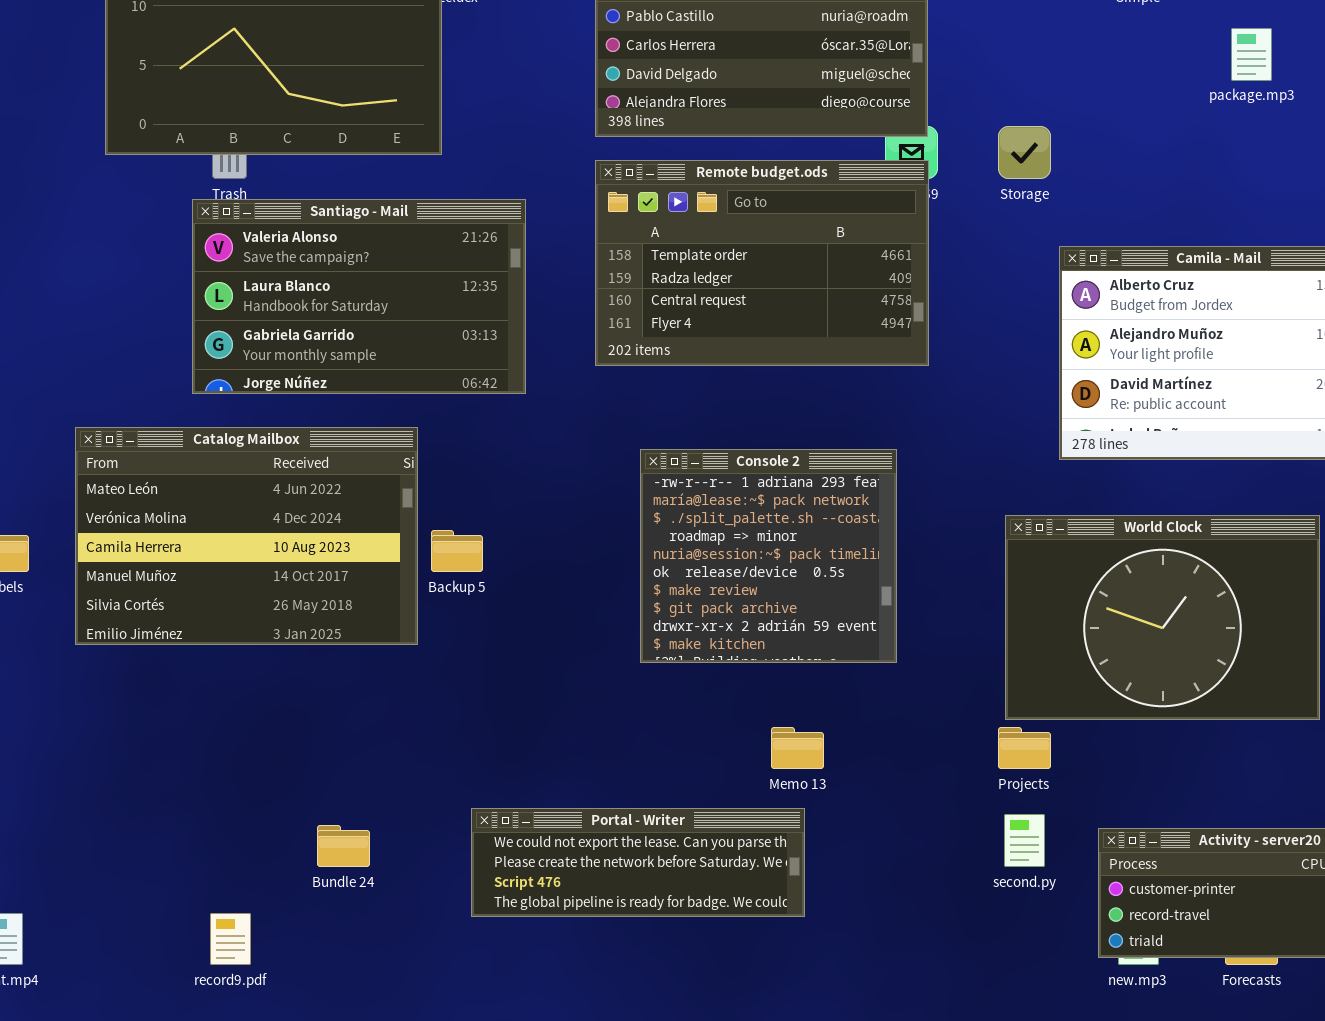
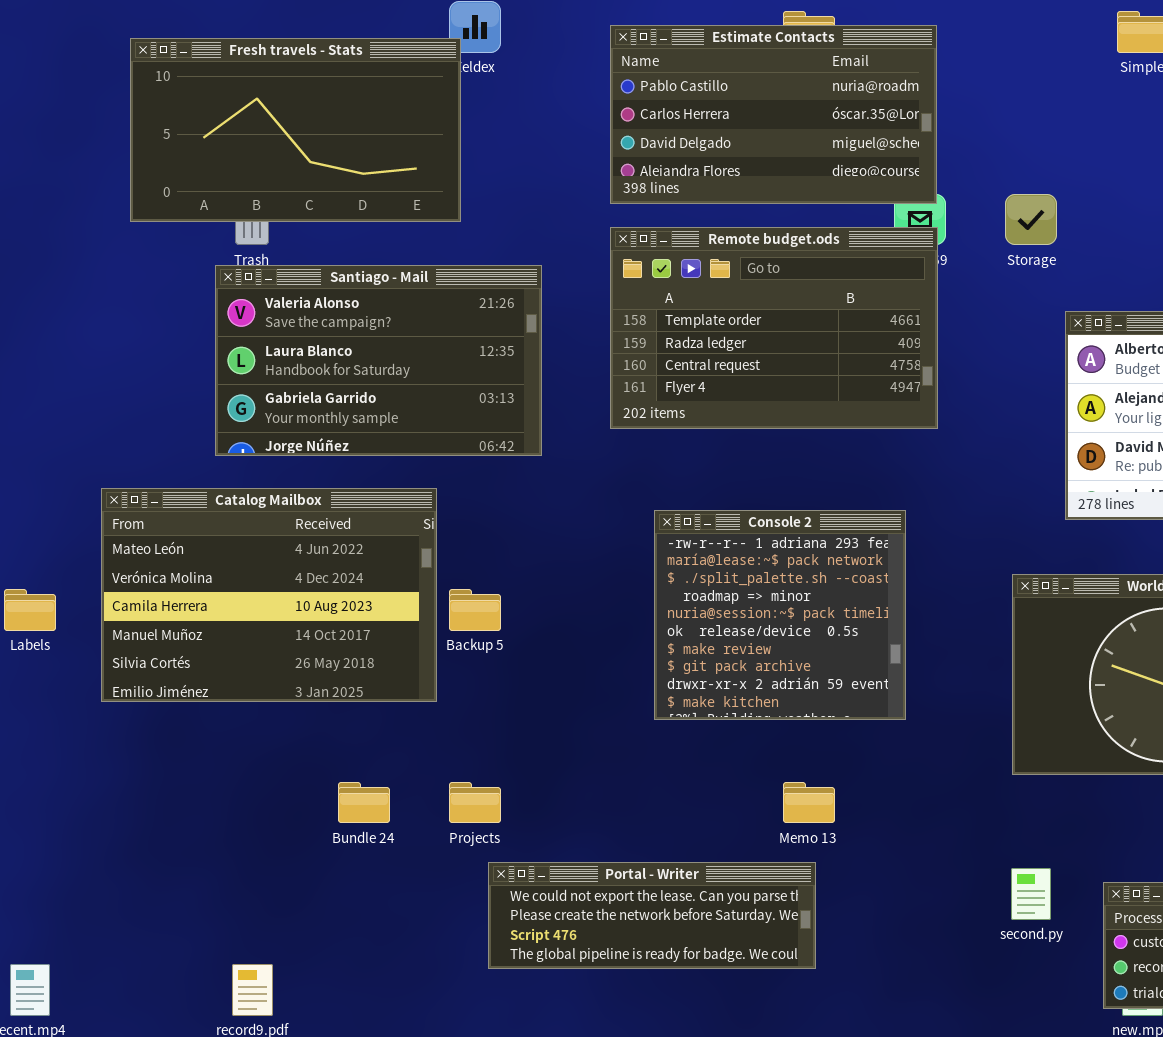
Projects: [998,727,1051,769] -> [449,782,501,823], moved
Bundle 24: [317,825,370,867] -> [338,782,390,823], moved

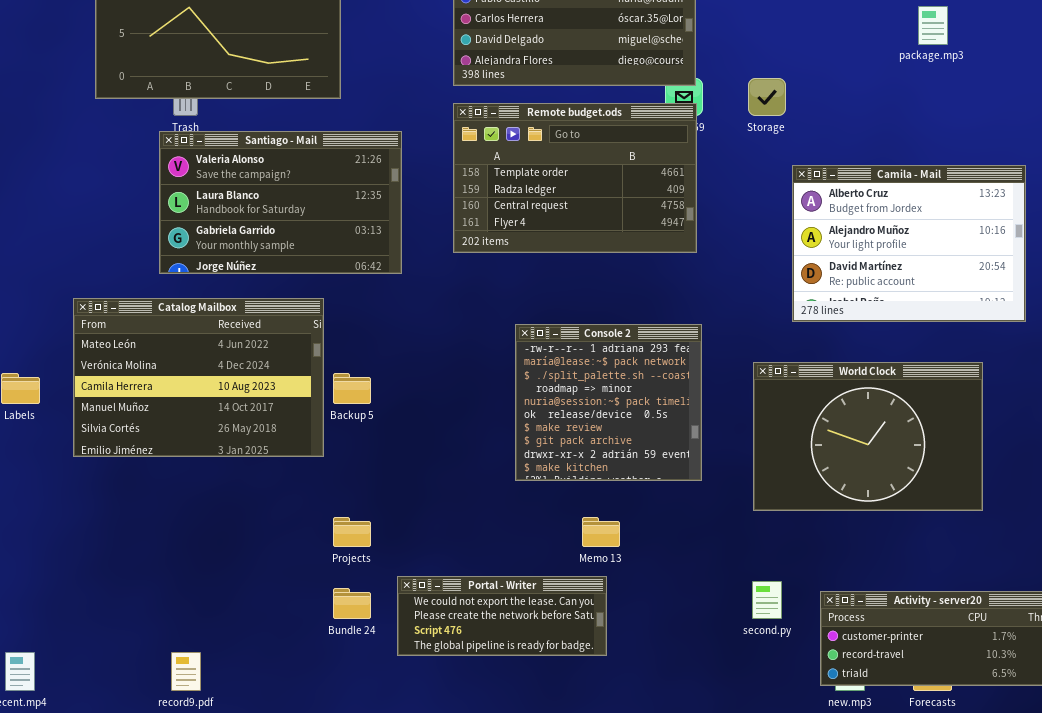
Console 2: [654,510,906,720] -> [515,324,702,481], moved
Bundle 24: [338,782,390,823] -> [333,588,371,619], moved
Portal - Writer: [488,862,816,969] -> [397,576,607,656], resized

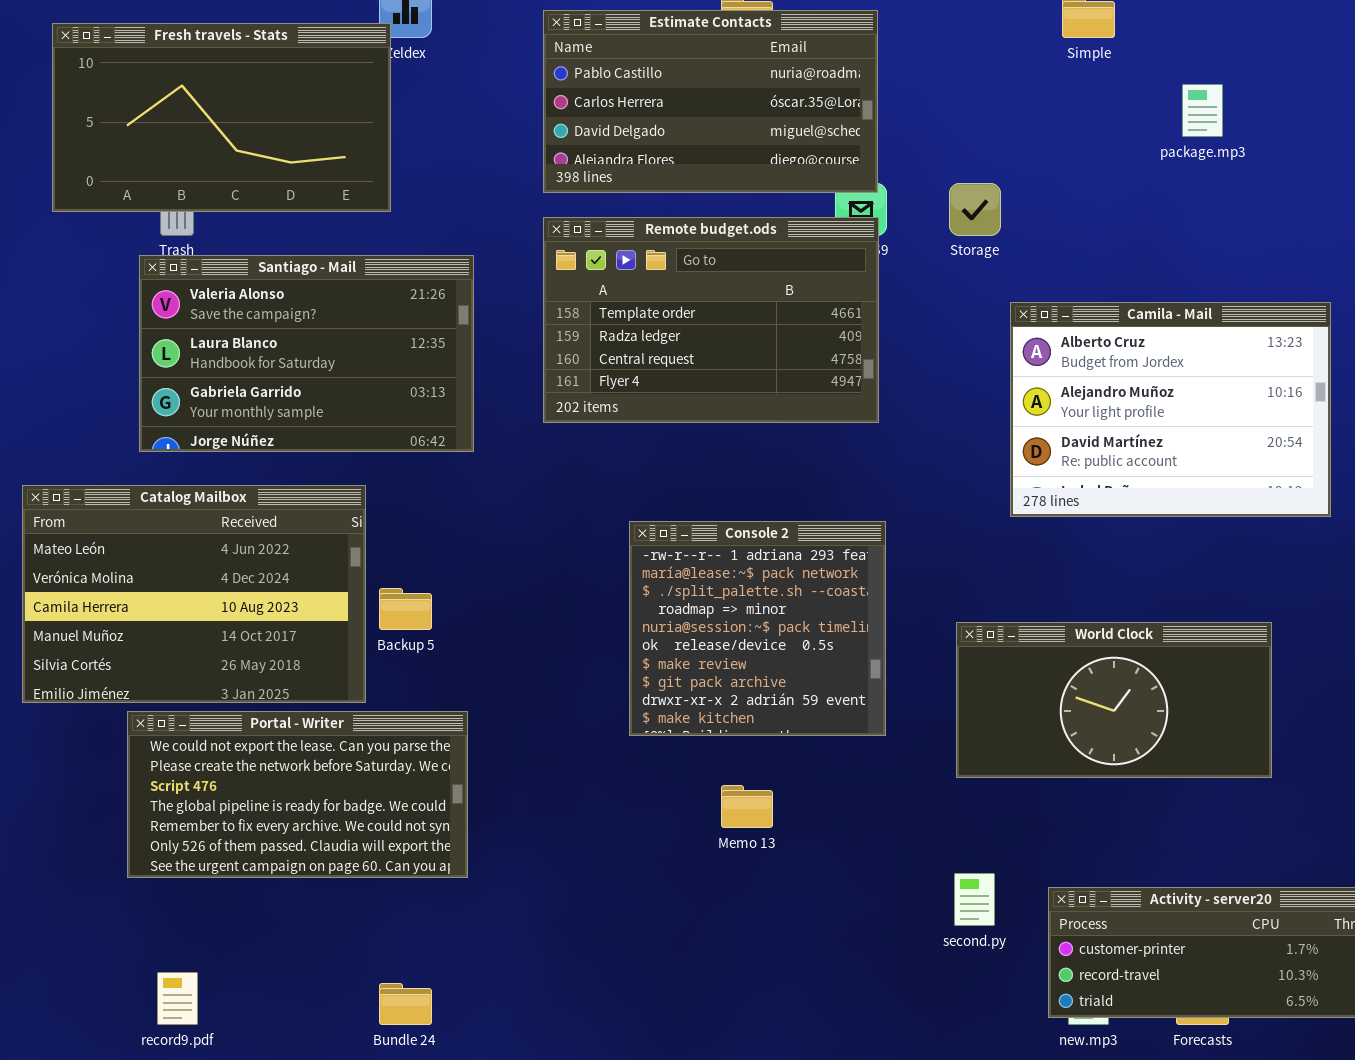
World Clock: [753,362,983,511] -> [956,622,1272,778], resized
Portal - Writer: [397,576,607,656] -> [127,711,468,878], moved, resized
Bundle 24: [333,588,371,619] -> [379,983,432,1025], moved

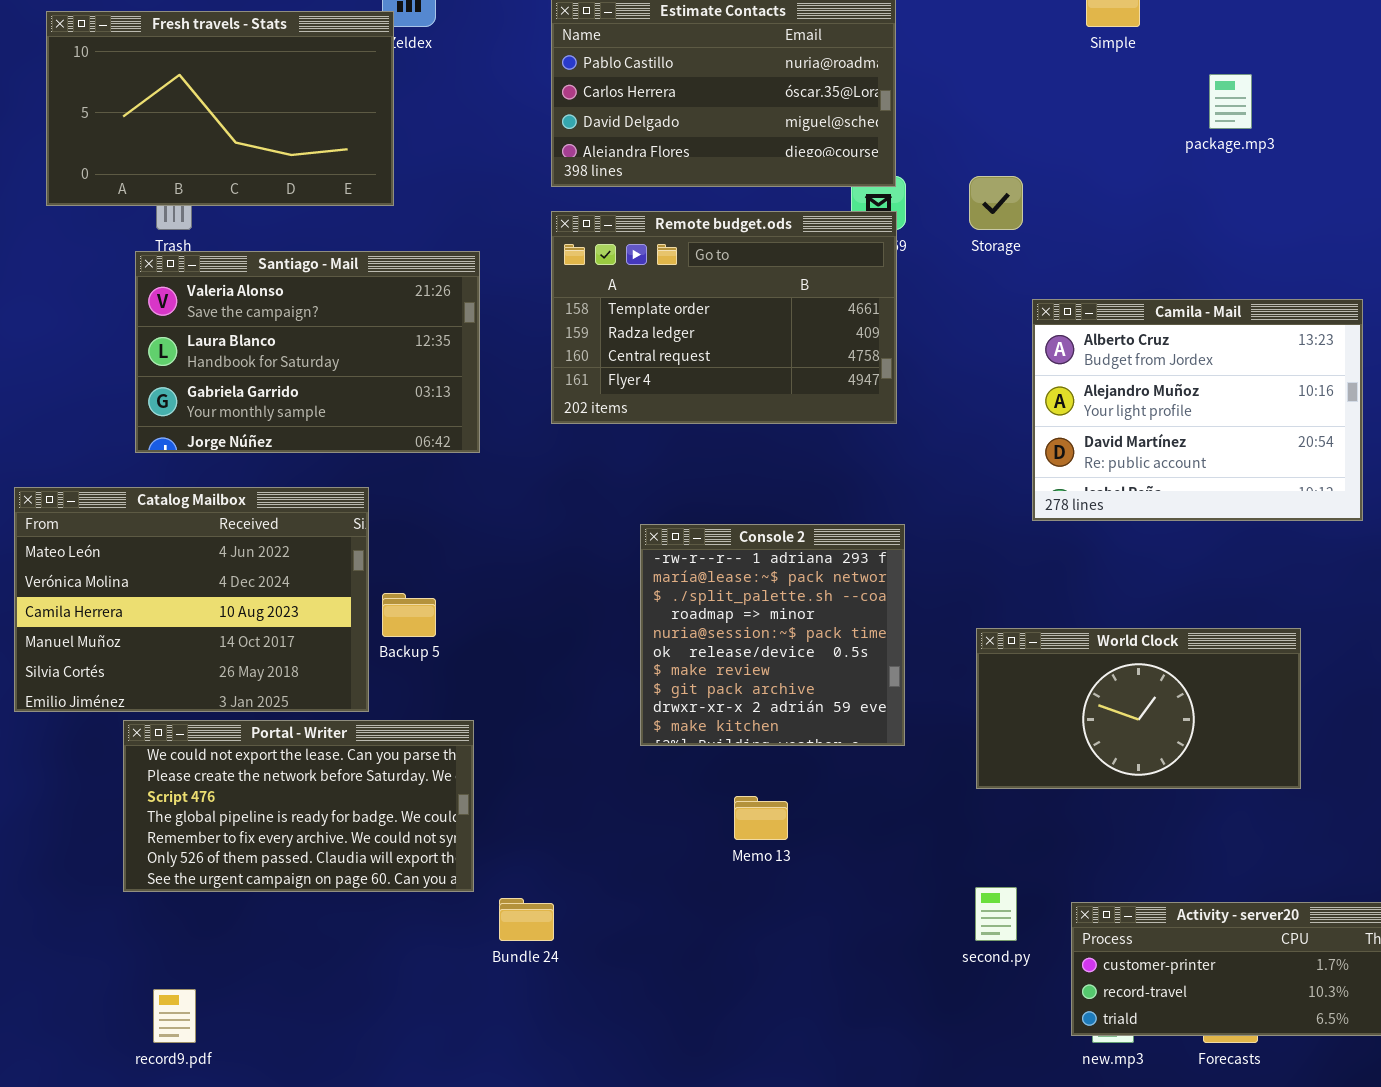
Bundle 24: [379,983,432,1025] -> [499,898,554,941], moved

